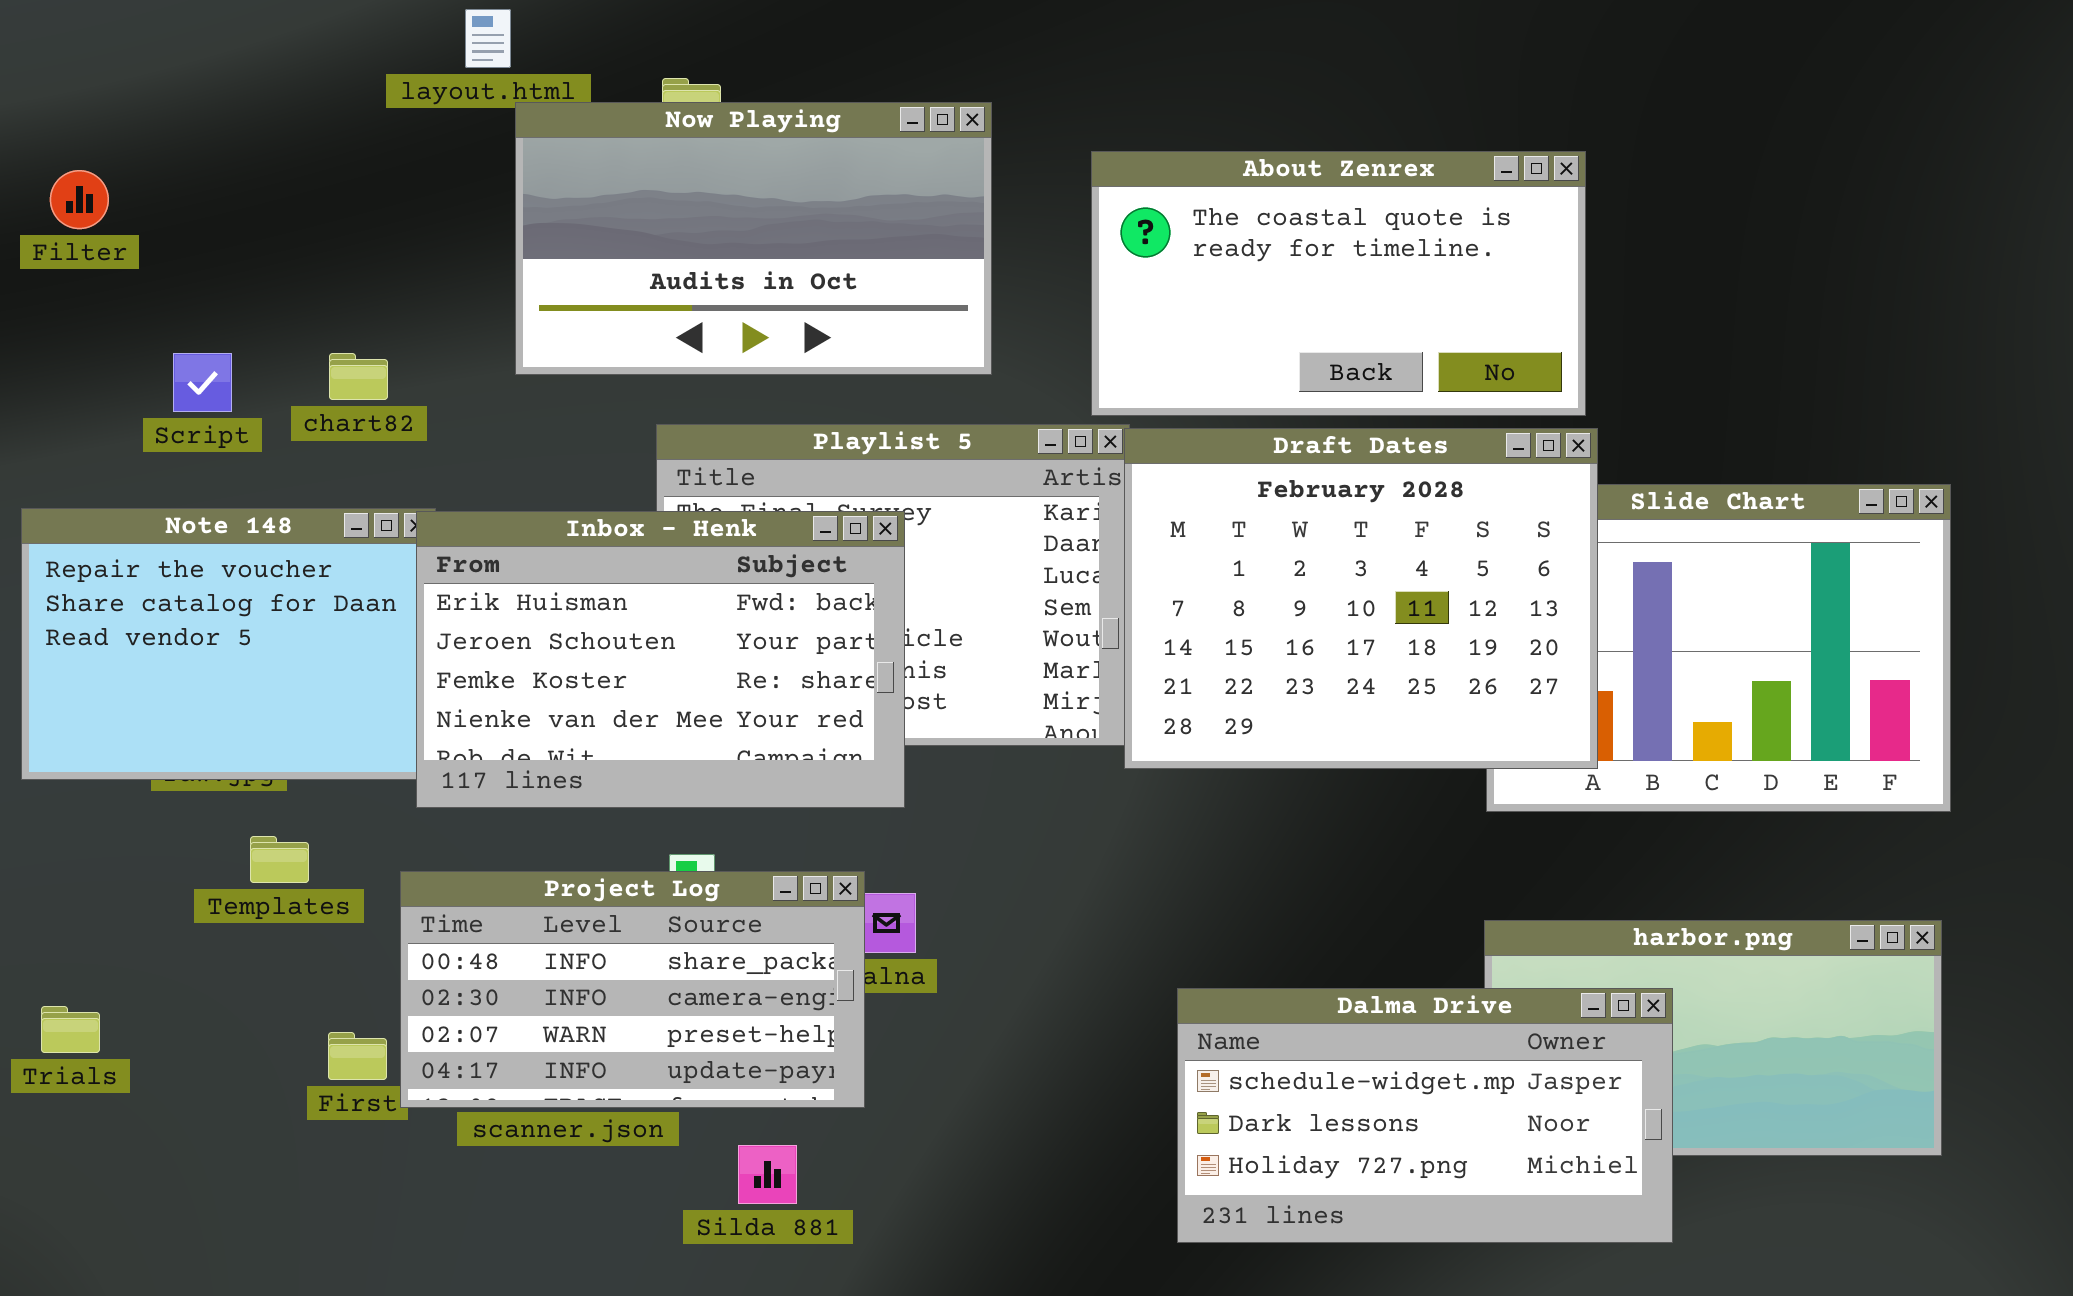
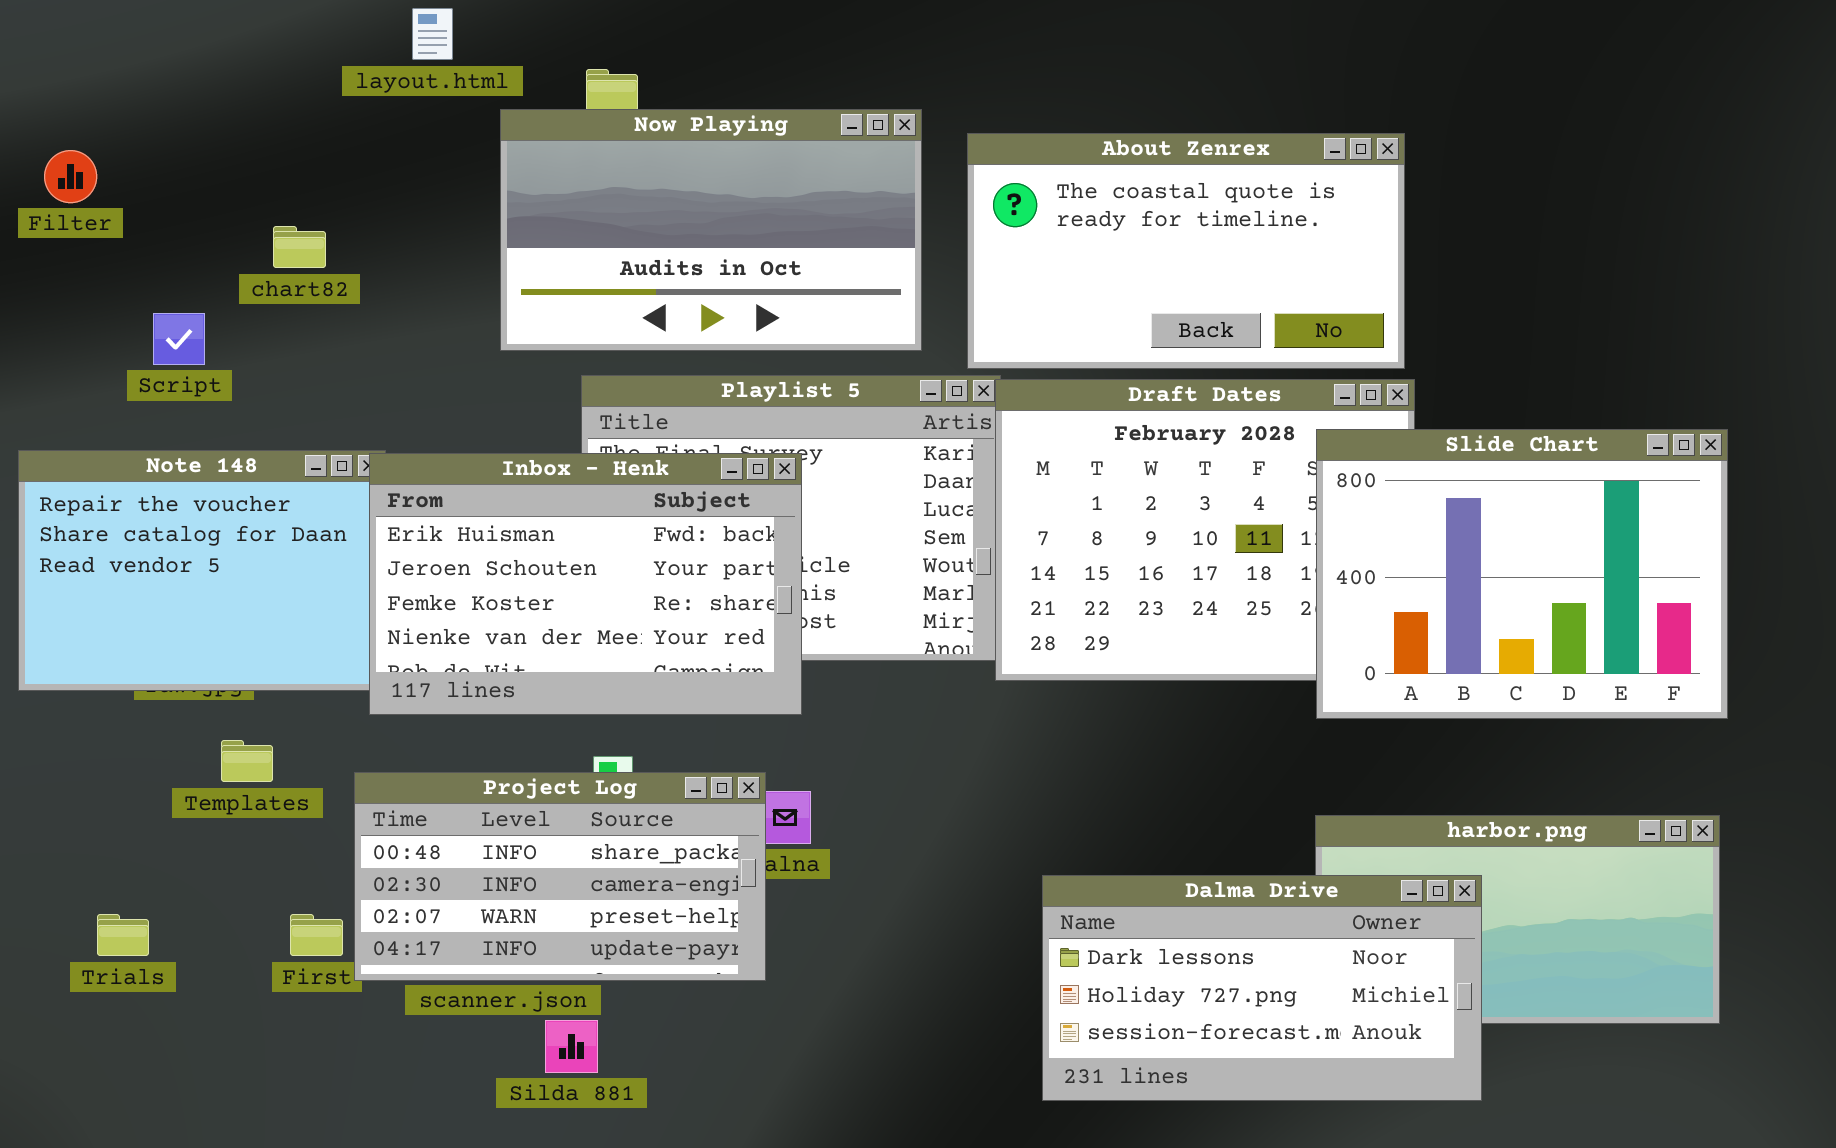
Now Playing: [515,102,992,375] -> [500,109,922,351], moved
chart82: [329,353,388,400] -> [273,226,326,268], moved
Slide Chart: [1486,484,1951,812] -> [1316,429,1728,719], raised
Dalma Drive: [1177,988,1673,1243] -> [1042,875,1482,1101], scrolled down 1 row
Trials: [41,1006,100,1053] -> [97,914,149,956], moved
Silda 881: [738,1145,797,1204] -> [545,1020,598,1073], moved

